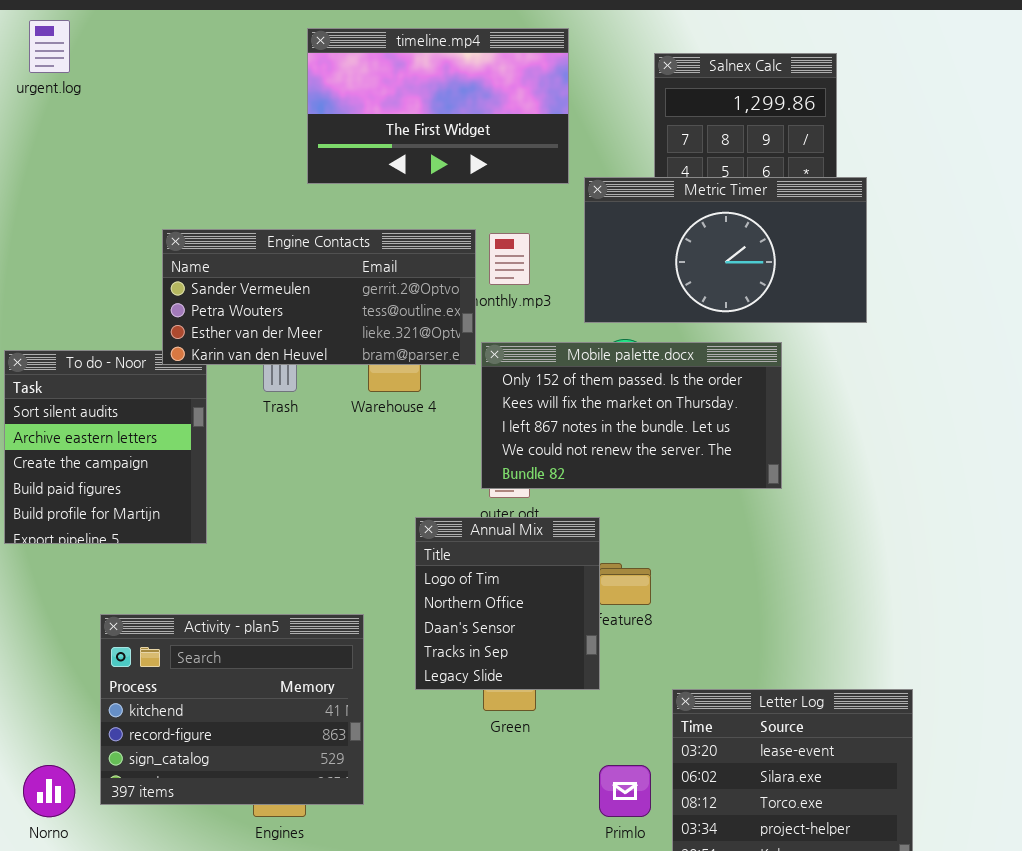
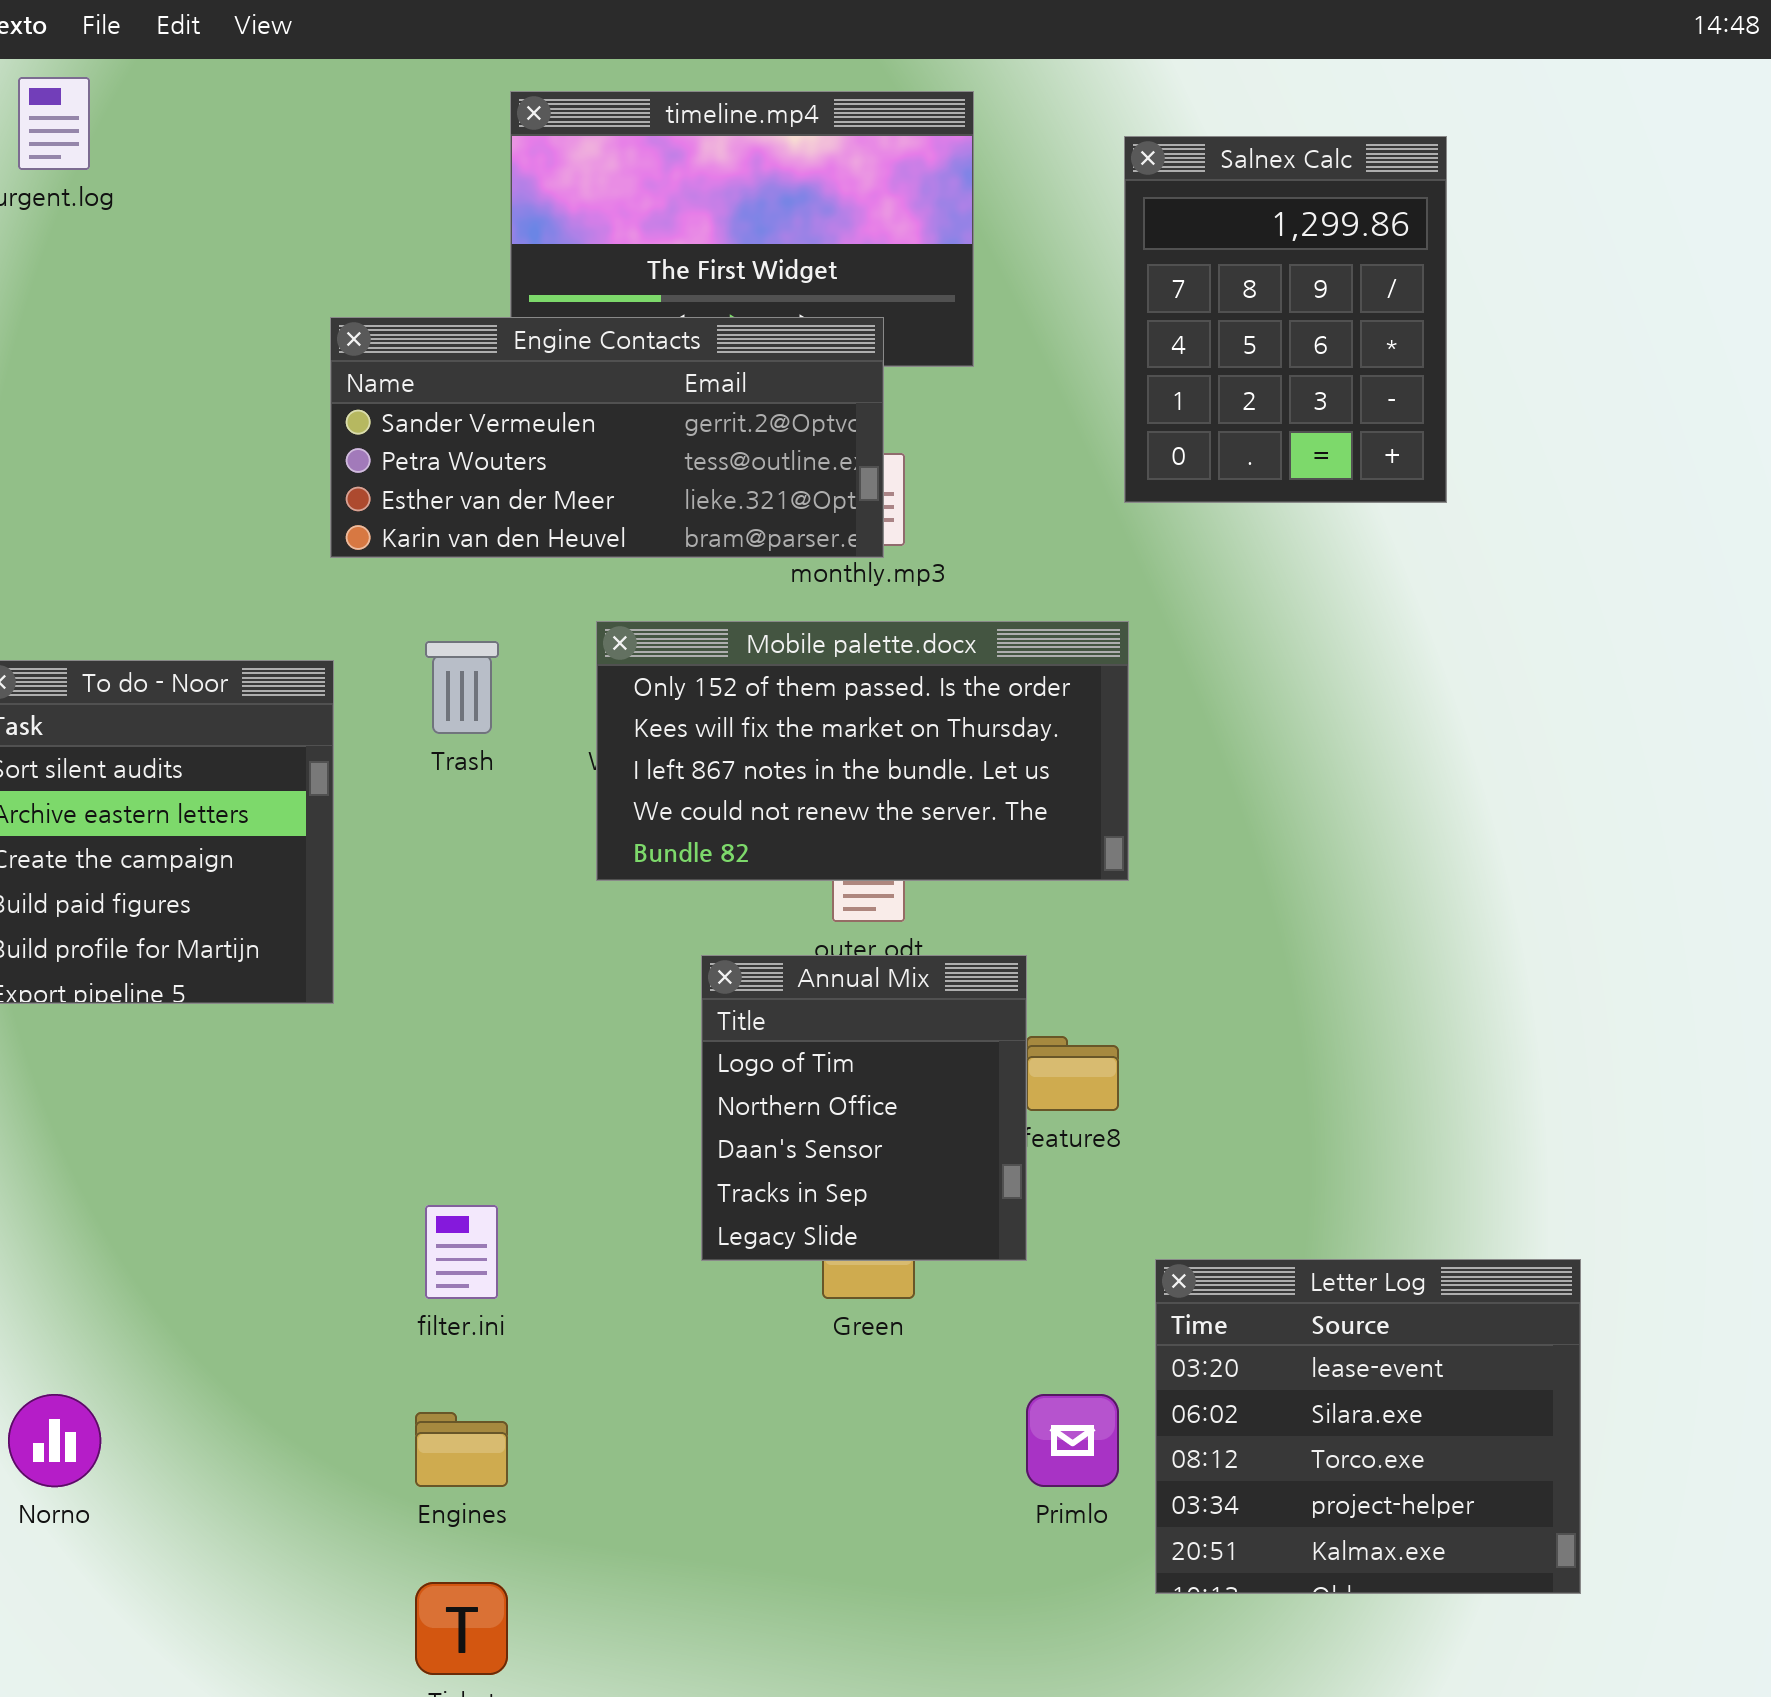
Metric Timer: [584,177,867,323] -> none, closed
Engine Contacts: [162,229,476,365] -> [330,317,884,558], moved
Mobile palette.docx: [481,342,782,489] -> [596,621,1129,881], moved
Activity - plan5: [100,614,364,805] -> none, closed

